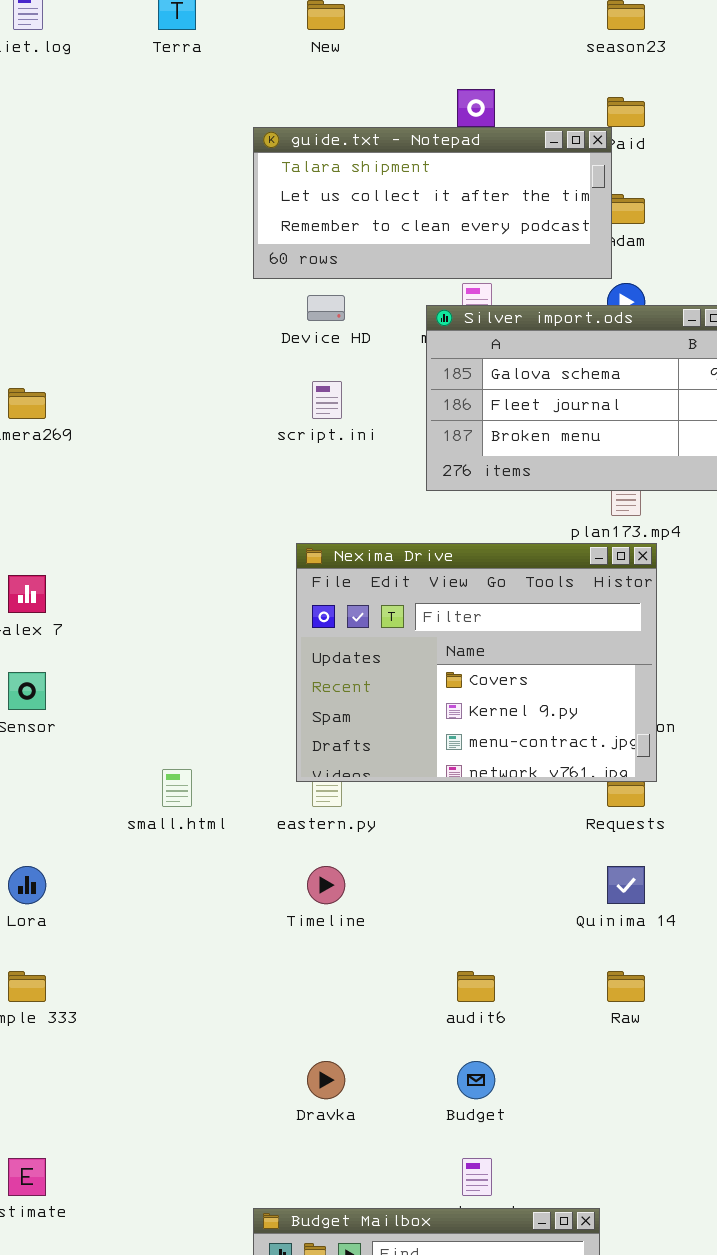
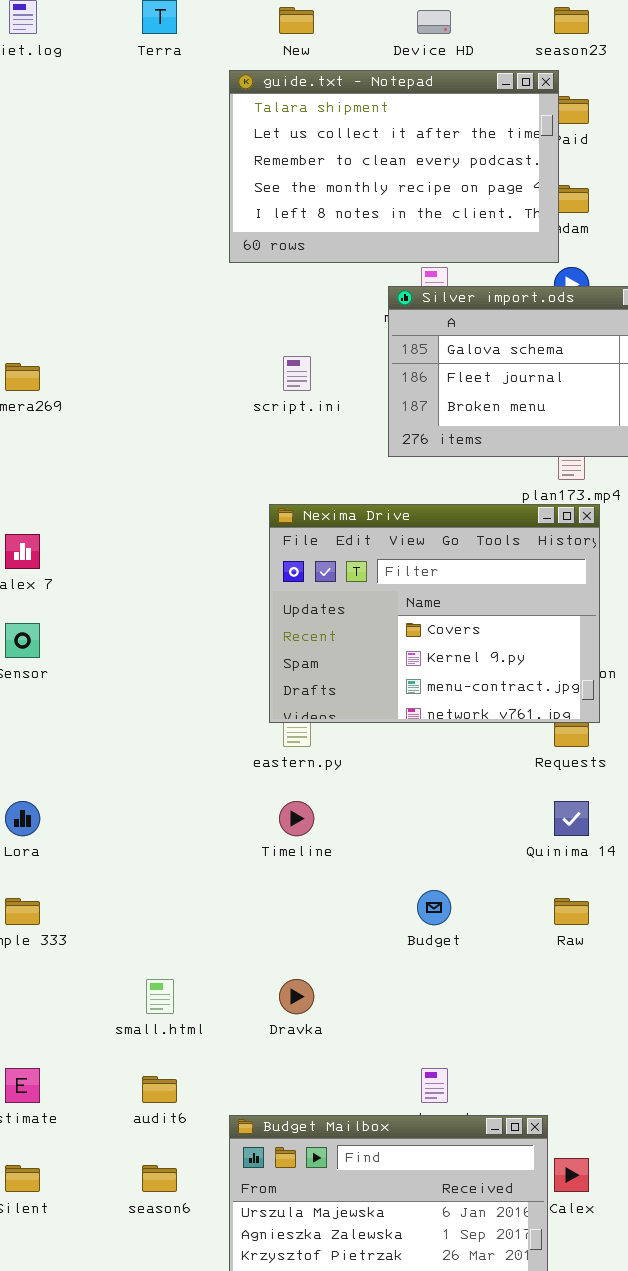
guide.txt - Notepad: [253,127,612,279] -> [229,70,559,263], resized
Device HD: [307,295,345,321] -> [417,10,451,34], moved
small.html: [162,769,192,807] -> [146,979,174,1014], moved
audit6: [457,971,495,1002] -> [142,1076,177,1103], moved
Budget: [457,1061,495,1099] -> [417,890,451,925], moved

